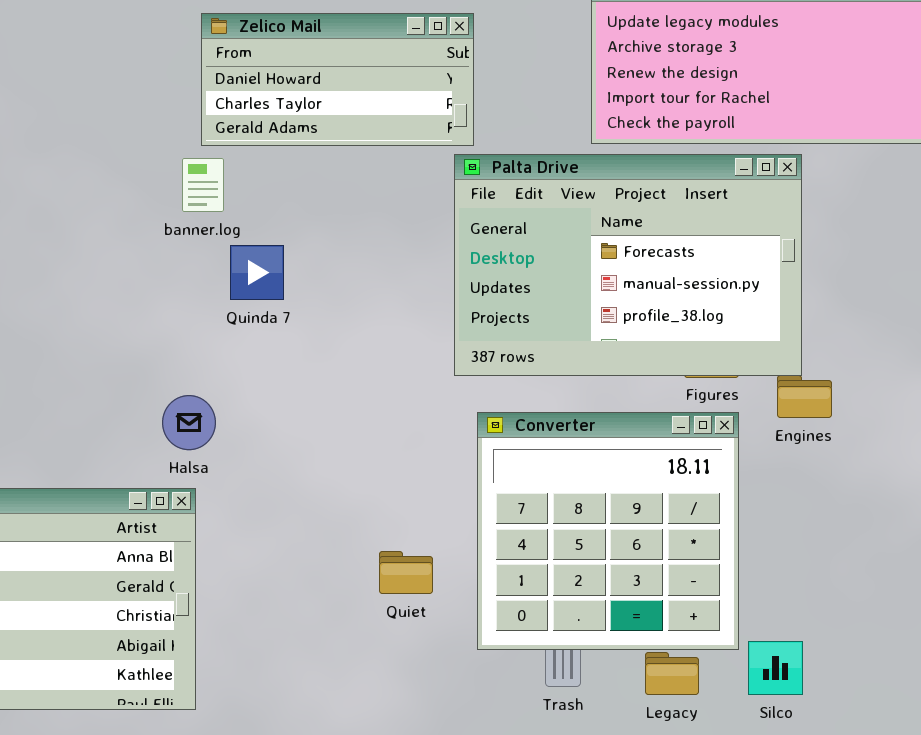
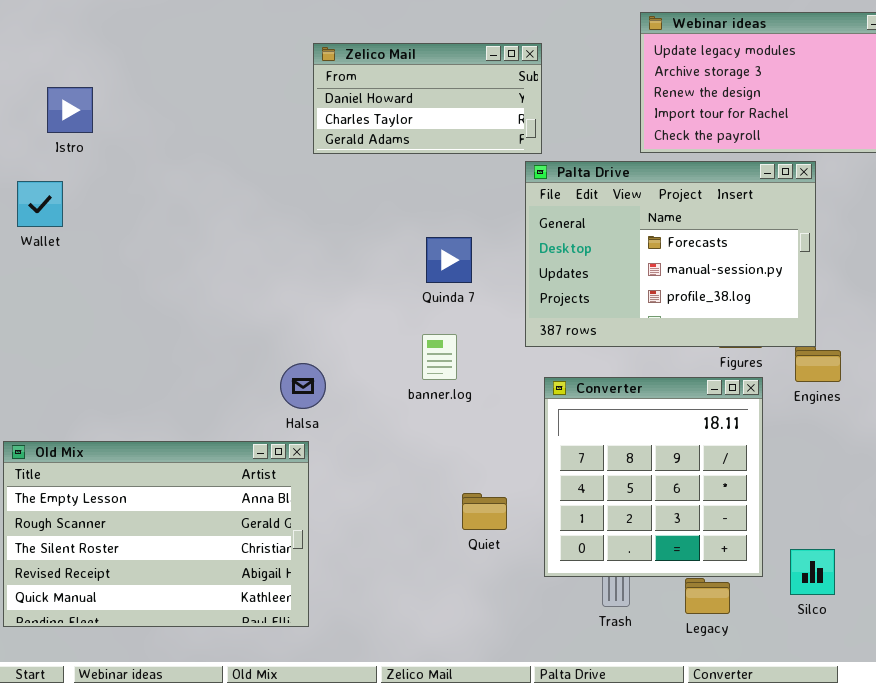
banner.log: [182,158,224,212] -> [422,334,457,380], moved
Quinda 7: [230,245,284,300] -> [426,237,472,283], moved
Silco: [748,641,803,695] -> [790,549,835,595], moved

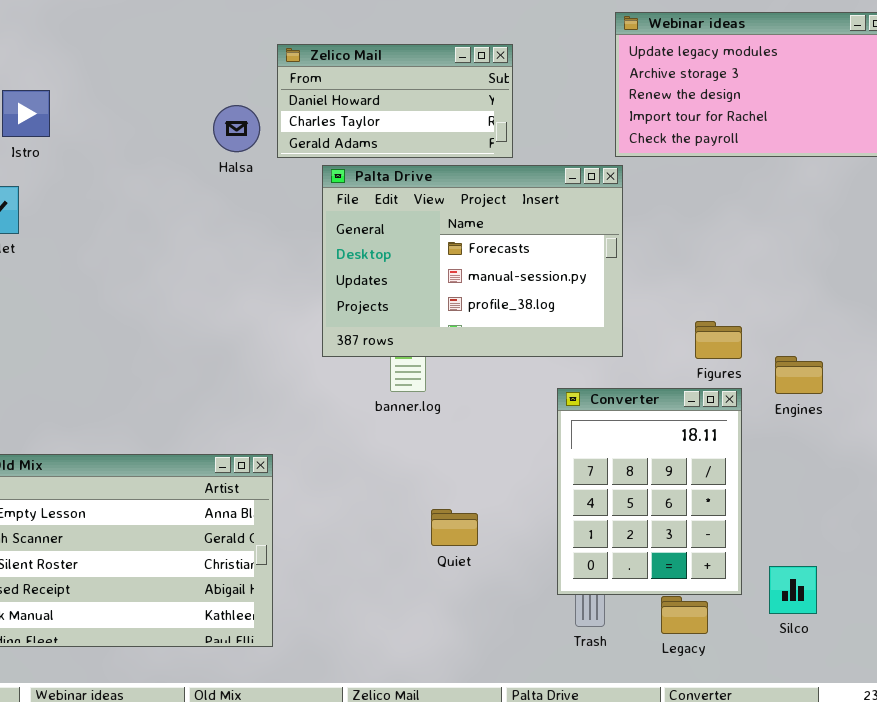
Palta Drive: [525,161,816,347] -> [322,165,623,357], moved
Halsa: [280,363,326,409] -> [213,105,260,152], moved
Converter: [544,377,763,577] -> [557,388,742,595], resized

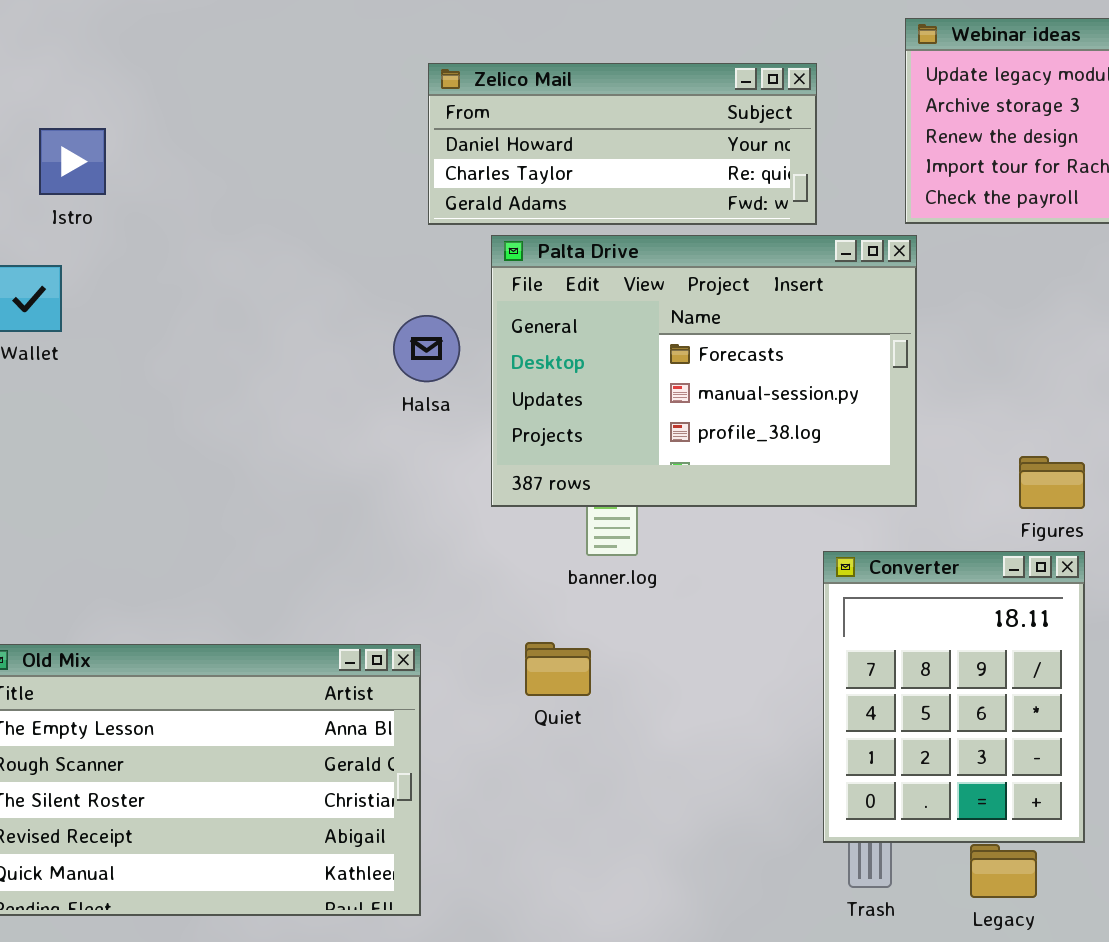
Zelico Mail: [277,44,513,158] -> [428,63,817,225], resized
Halsa: [213,105,260,152] -> [393,315,460,382], moved
Quiet: [431,509,478,546] -> [525,642,591,696], moved

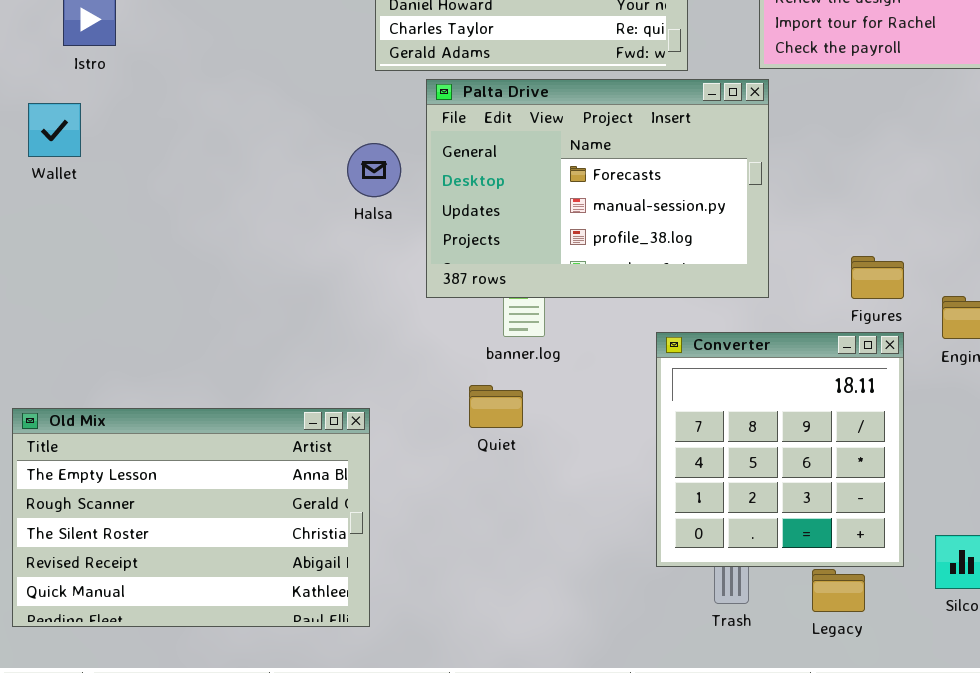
Converter: [823,551,1085,843] -> [656,332,904,567], resized
Quiet: [525,642,591,696] -> [469,385,523,428], moved

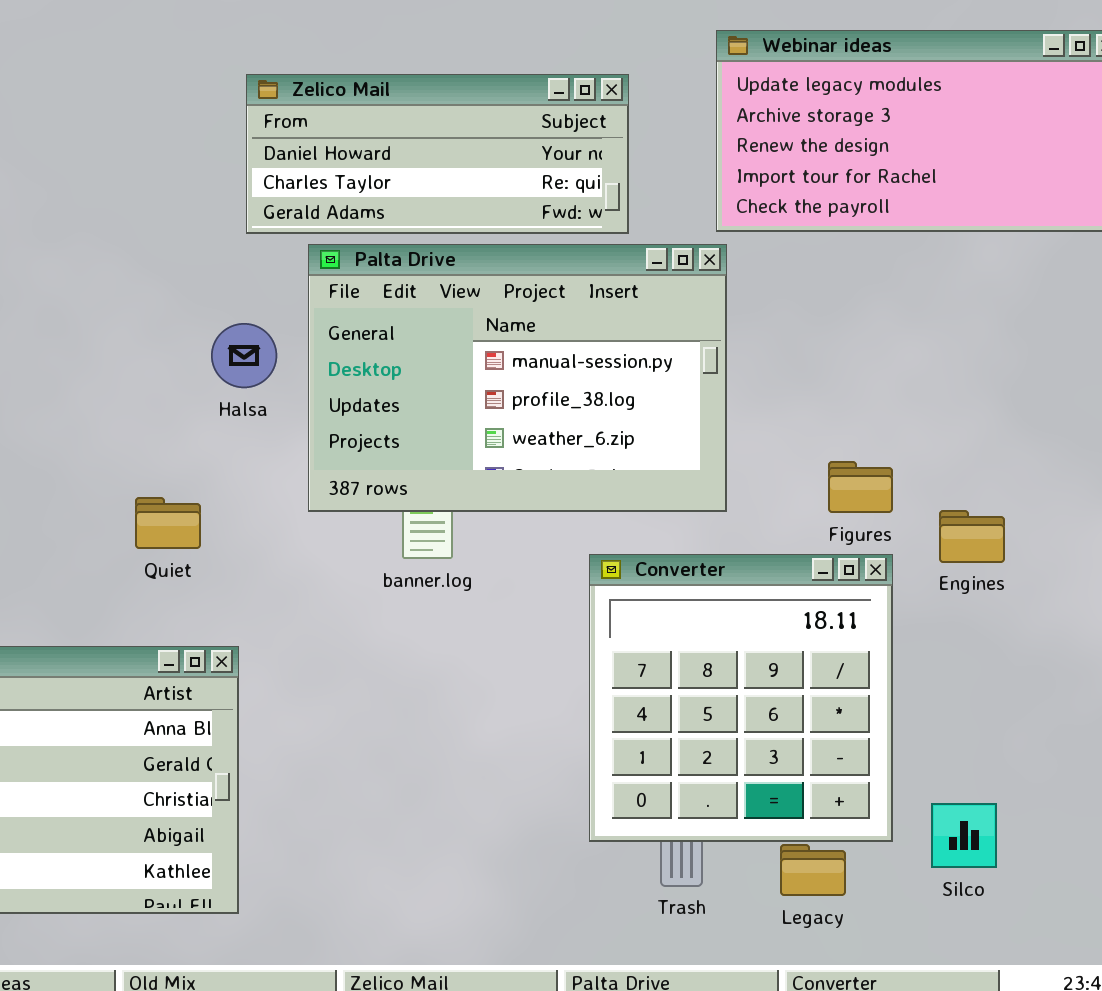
Palta Drive: [426,79,769,298] -> [308,244,727,512], scrolled down 1 row
Quiet: [469,385,523,428] -> [135,497,201,549], moved

